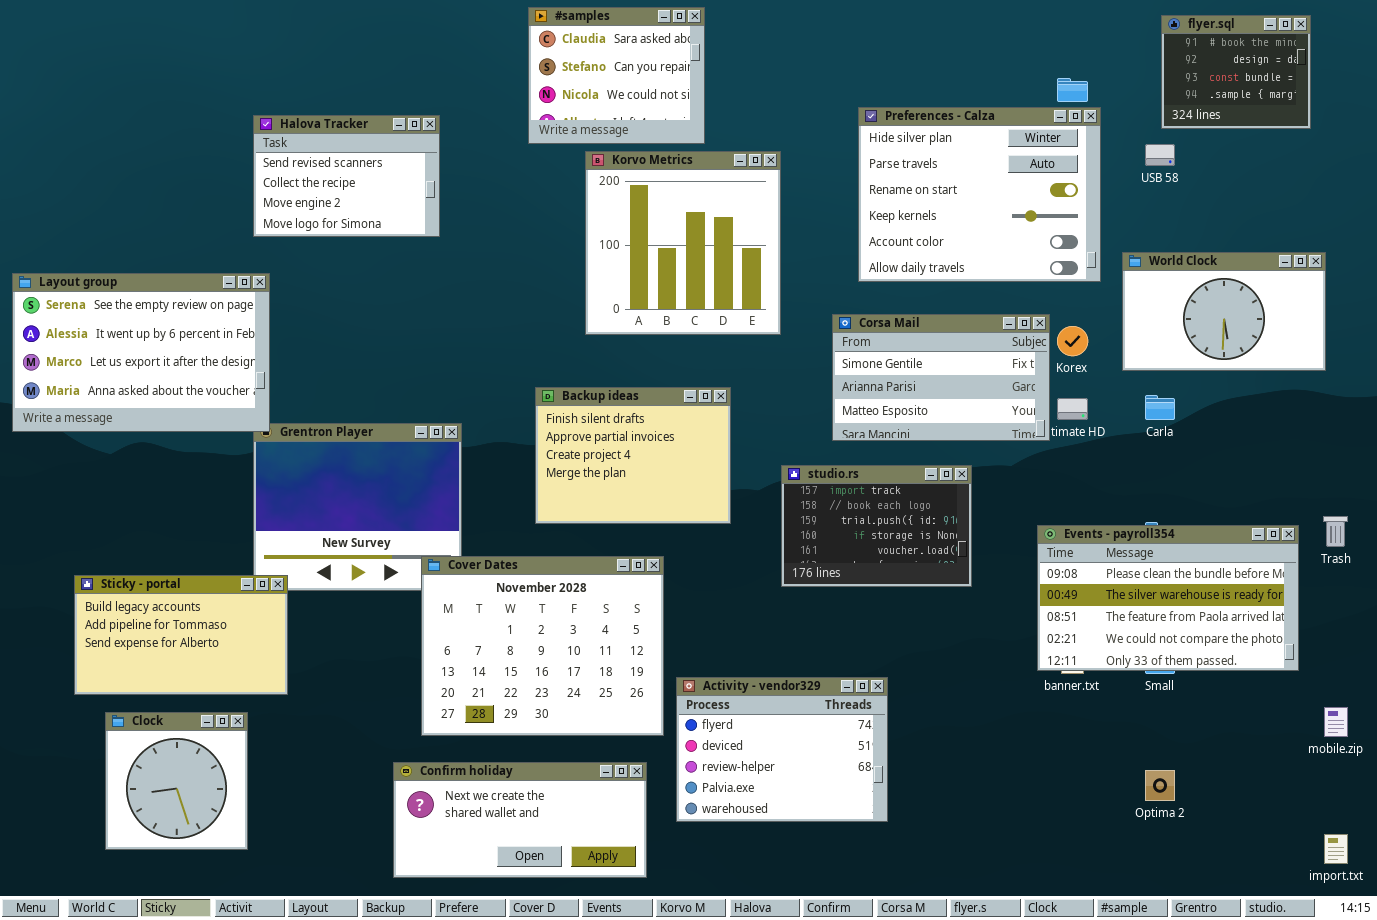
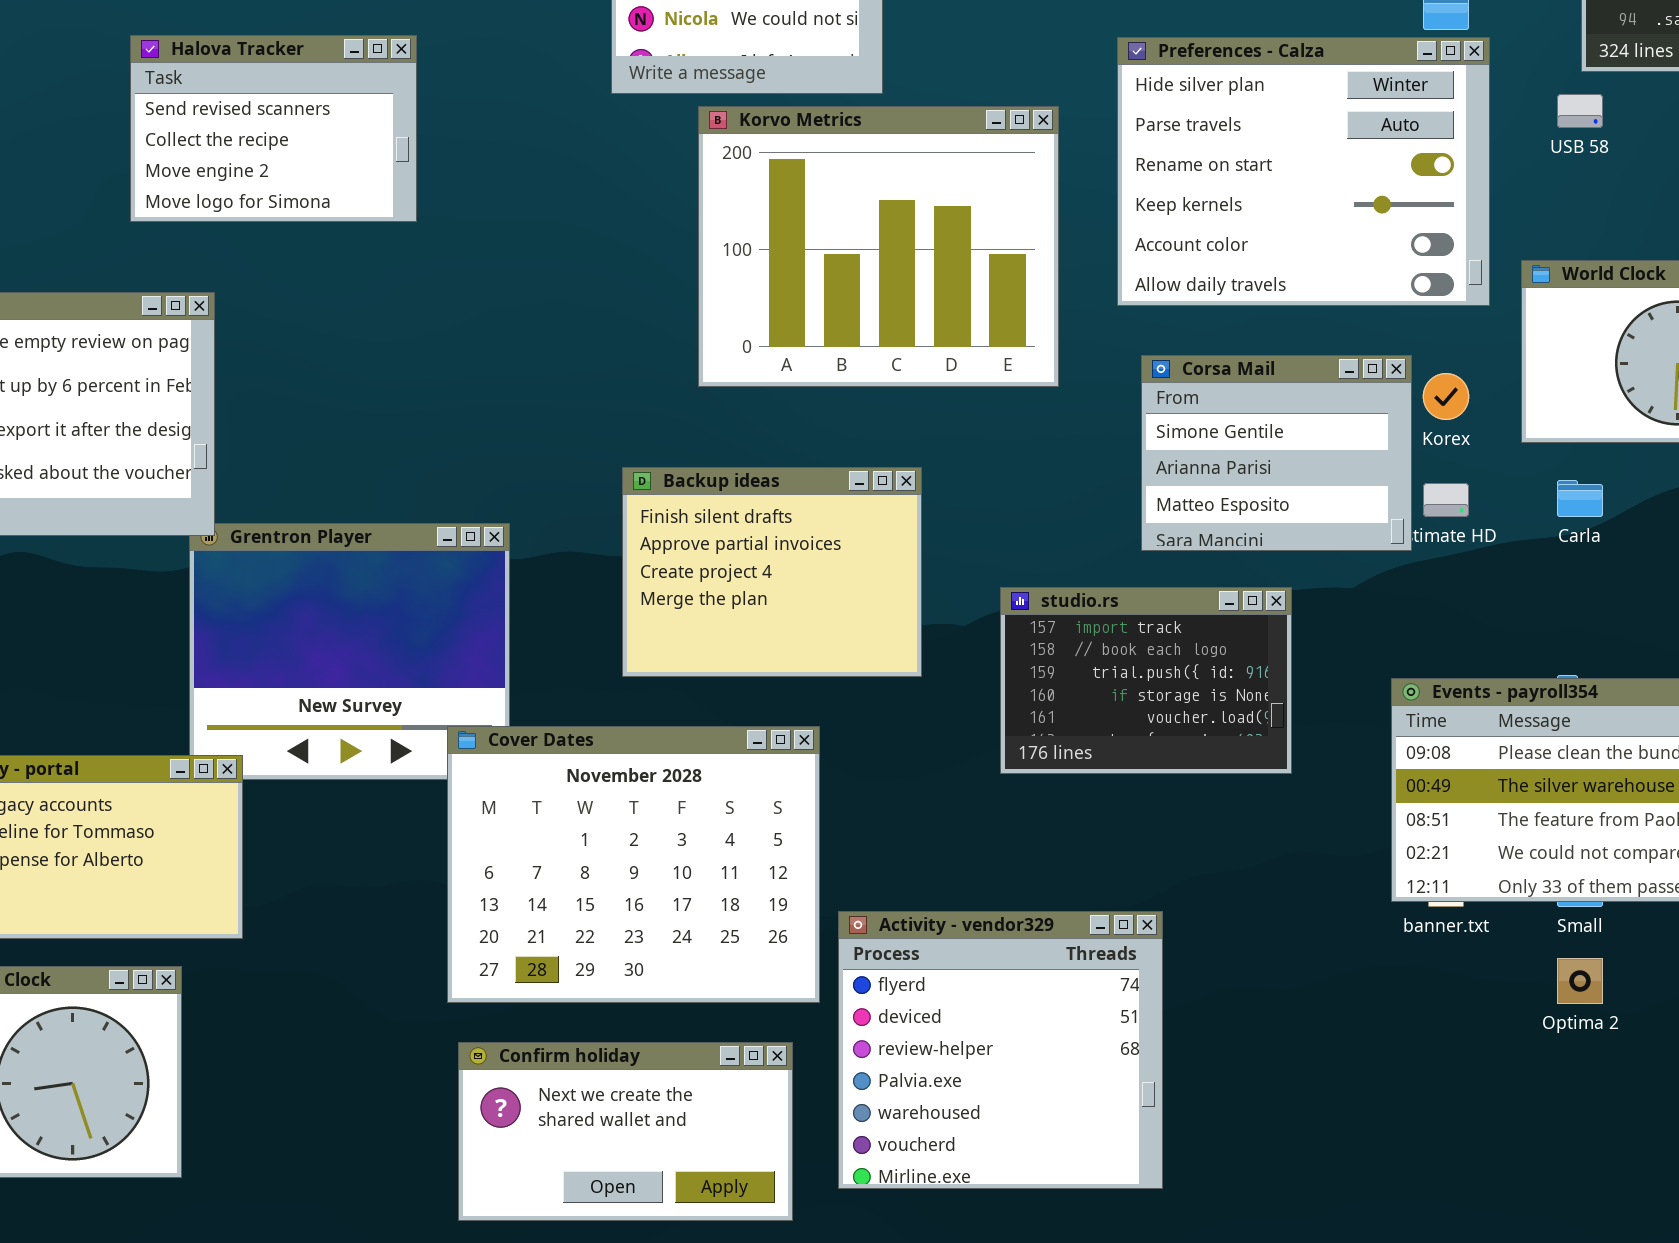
Halova Tracker: [253,115,440,237] -> [130,35,417,222], moved
Korvo Metrics: [585,151,781,335] -> [698,106,1059,387], resized
Corsa Mail: [832,314,1050,441] -> [1141,355,1412,551], resized
Activity - vendor329: [676,677,888,822] -> [838,911,1163,1189], resized
Confirm holiday: [393,762,647,878] -> [458,1042,793,1221], resized
Optima 2: [1145,770,1175,801] -> [1557,958,1603,1004], moved

